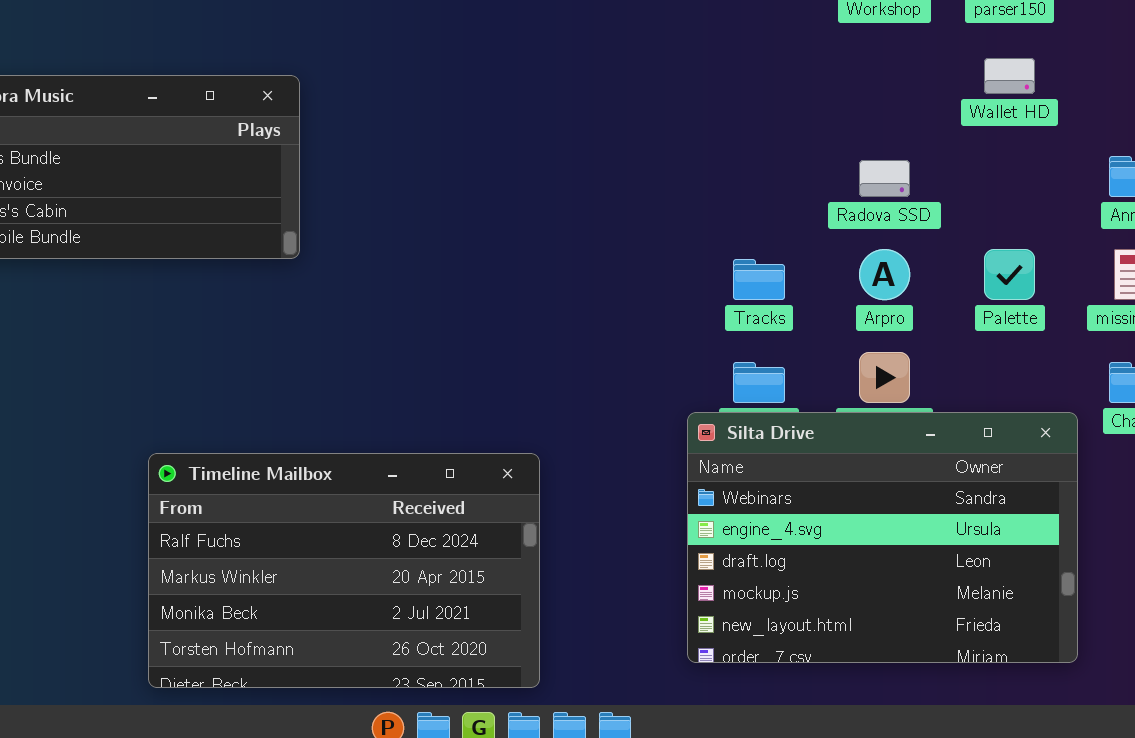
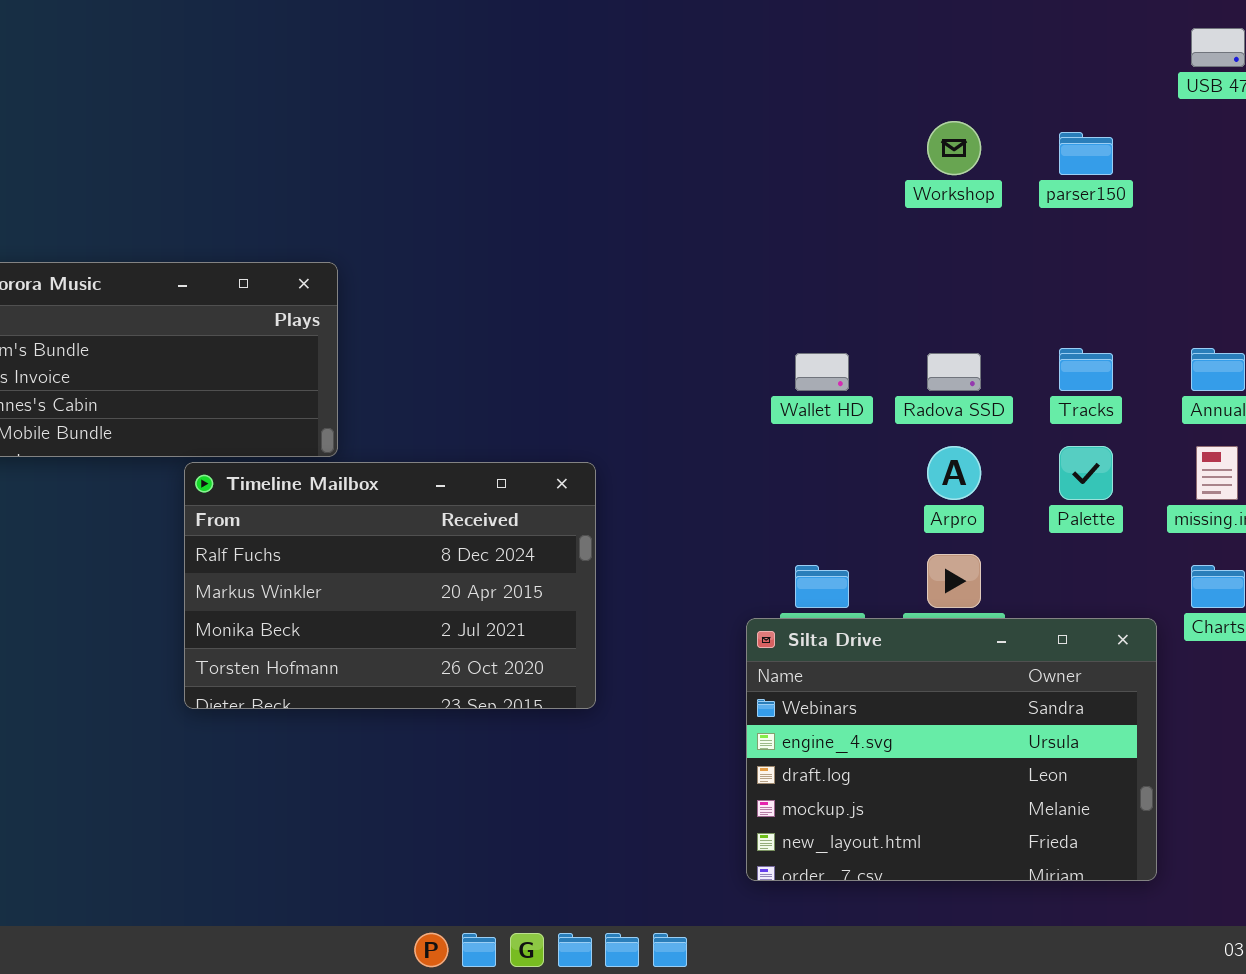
Wallet HD: [984,58,1035,94] -> [795,353,849,391], moved
Tracks: [733,259,785,300] -> [1059,348,1113,391], moved
Timeline Mailbox: [148,453,540,688] -> [184,462,596,709], moved

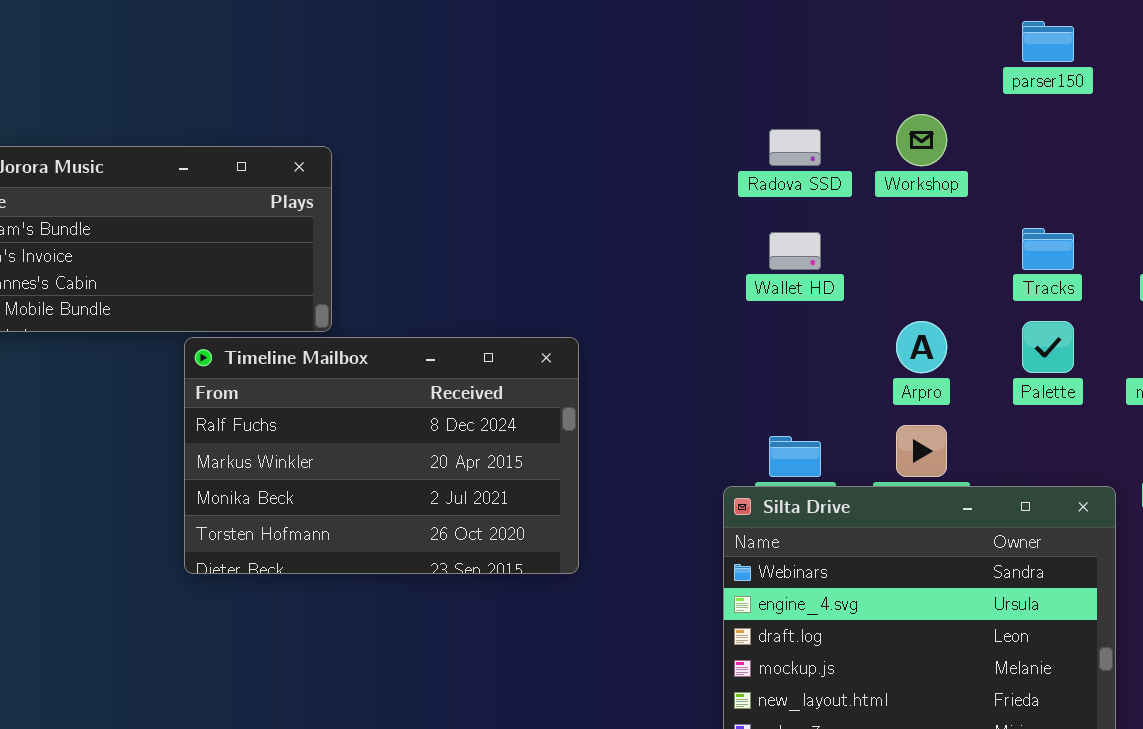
Workshop: [927,121,981,175] -> [896,114,947,166], moved
Radova SSD: [927,353,981,391] -> [769,129,821,166], moved

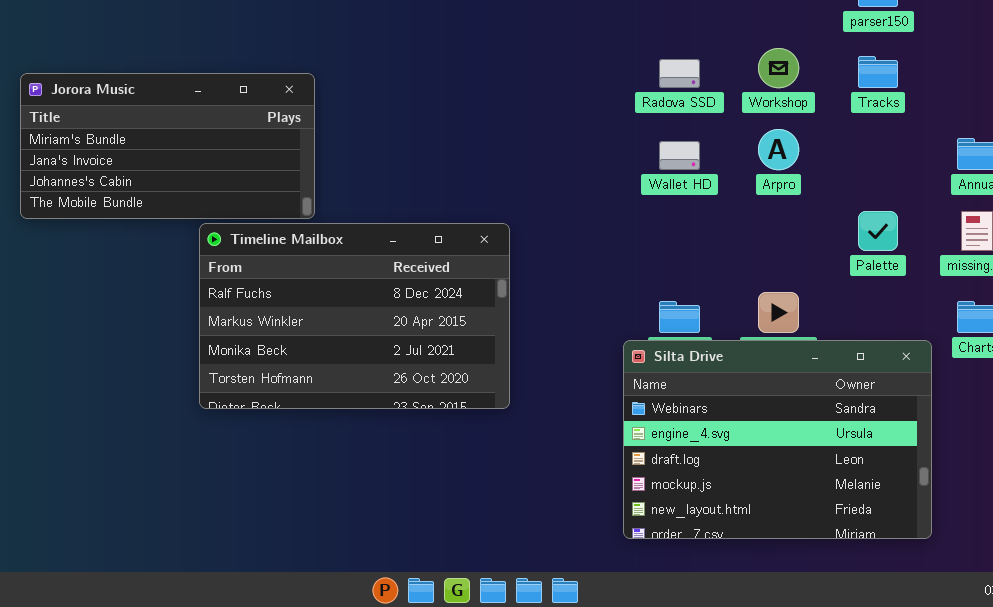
Tracks: [1022,228,1074,270] -> [858,56,898,88], moved
Arpro: [896,321,947,373] -> [758,129,799,170], moved

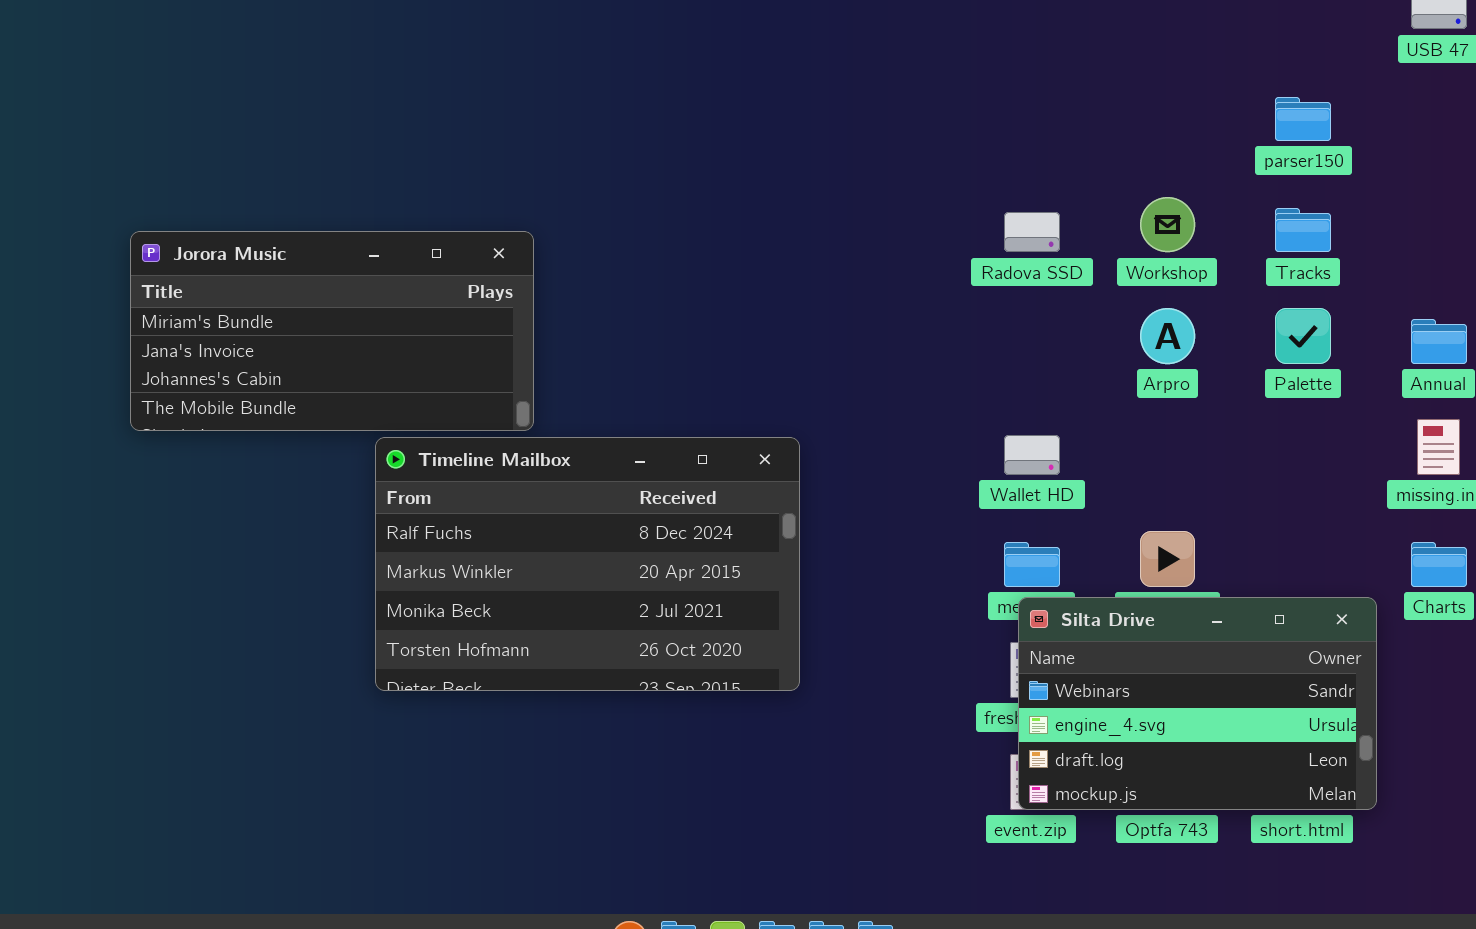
Wallet HD: [659,141,700,170] -> [1004,435,1060,475], moved
Palette: [858,211,898,251] -> [1275,308,1331,364], moved
Silta Drive: [623,340,932,539] -> [1018,597,1377,810], resized

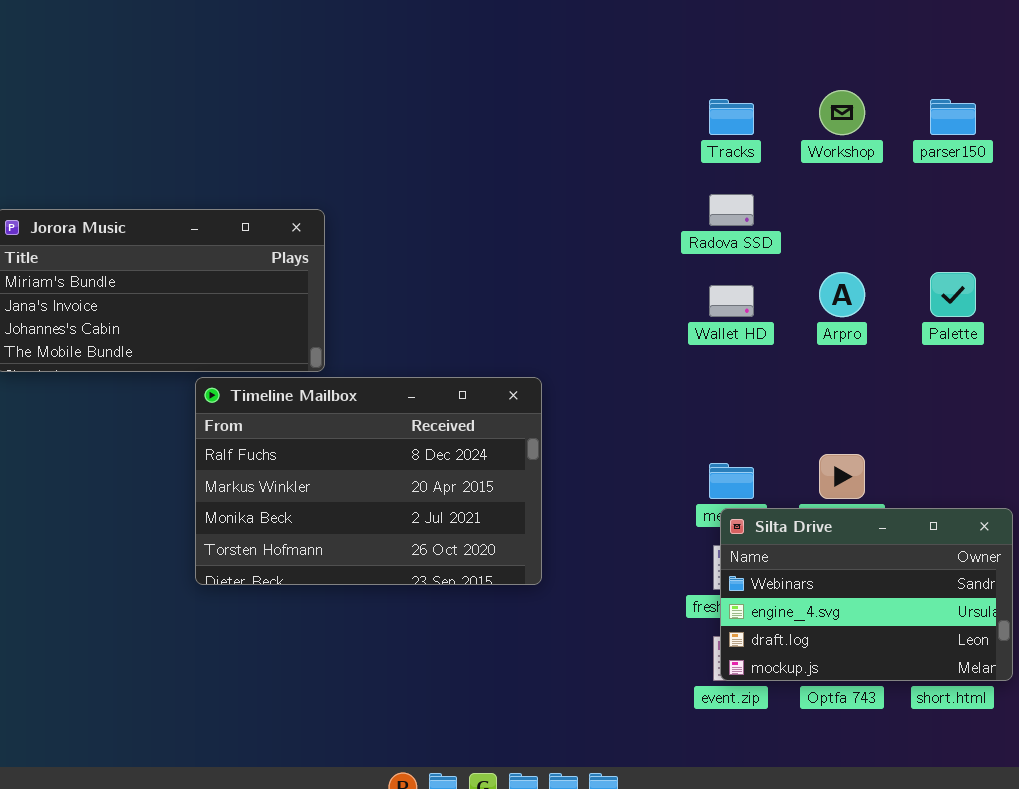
Workshop: [1140,197,1195,252] -> [819,90,865,135], moved
Tracks: [1275,208,1331,252] -> [709,99,754,135], moved
Wallet HD: [1004,435,1060,475] -> [709,285,754,317], moved

